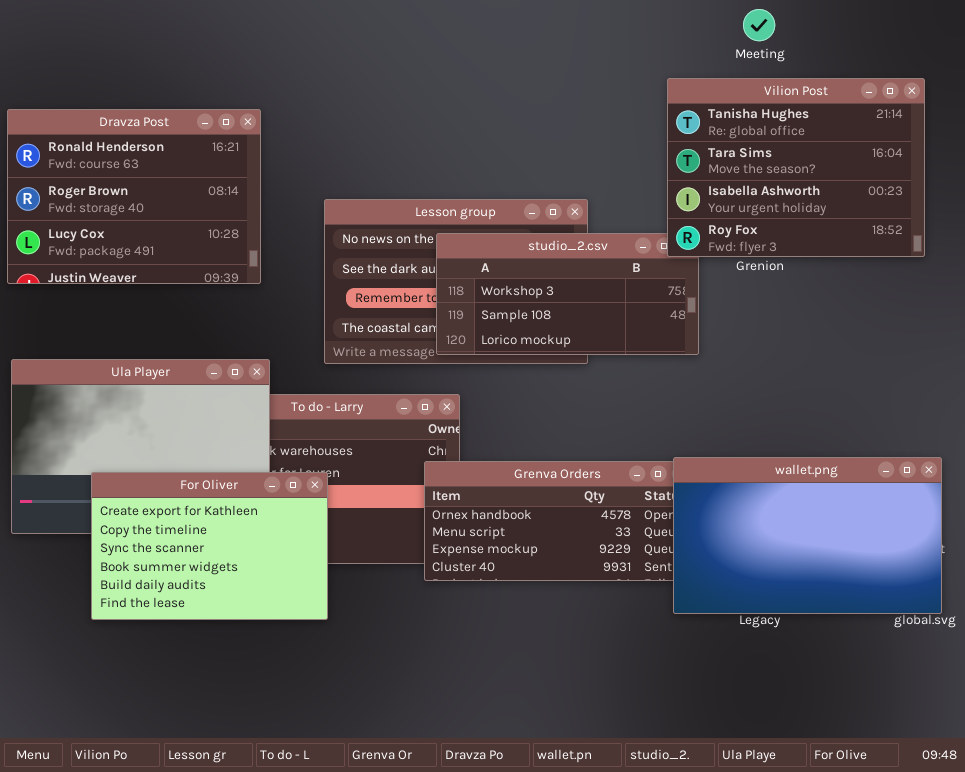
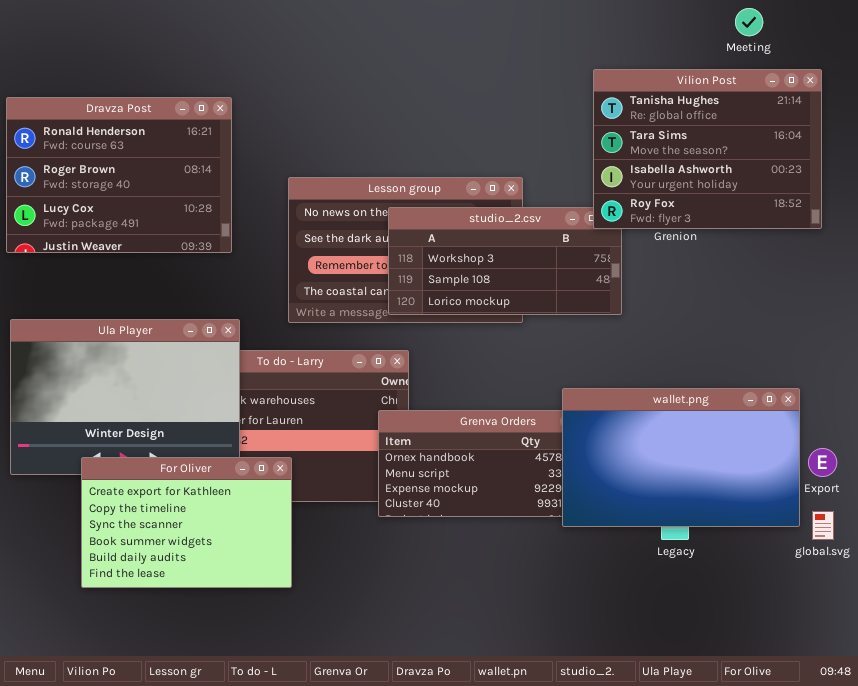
Meeting: [743,9,775,41] -> [735,8,763,36], moved
wallet.png: [673,457,942,614] -> [562,388,800,527], moved
For Oliver: [91,472,328,620] -> [81,457,292,588], moved

